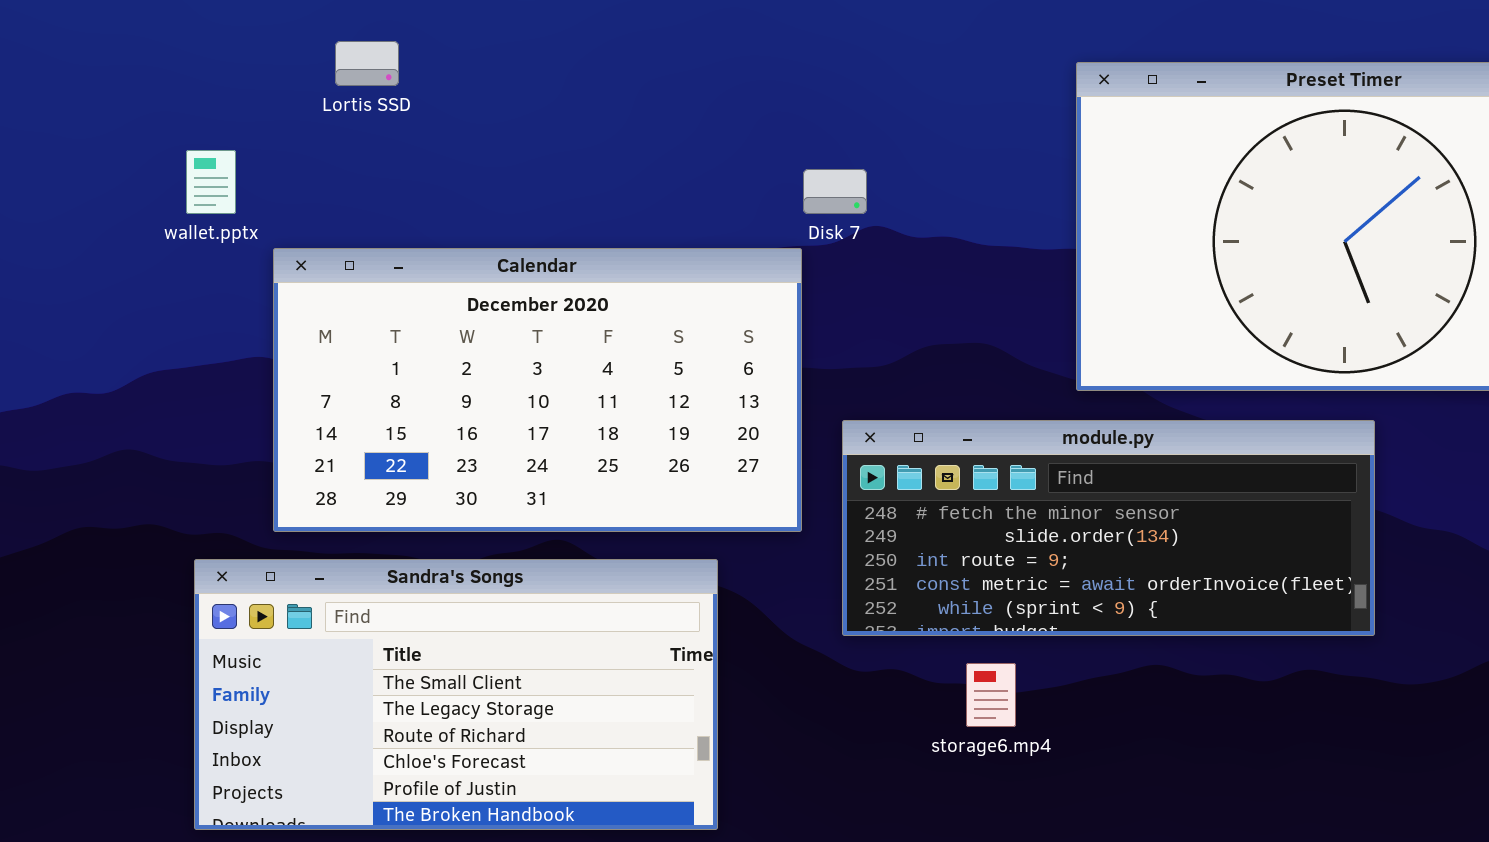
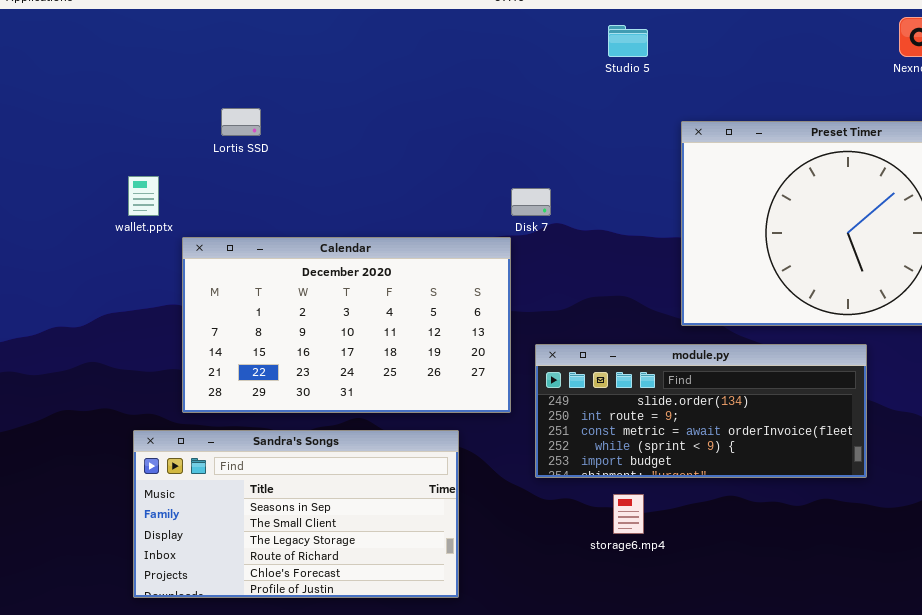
module.py: [842,420,1375,636] -> [535,344,867,478], scrolled down 1 row
Sandra's Songs: [194,559,718,830] -> [133,430,459,598], scrolled up 1 row

